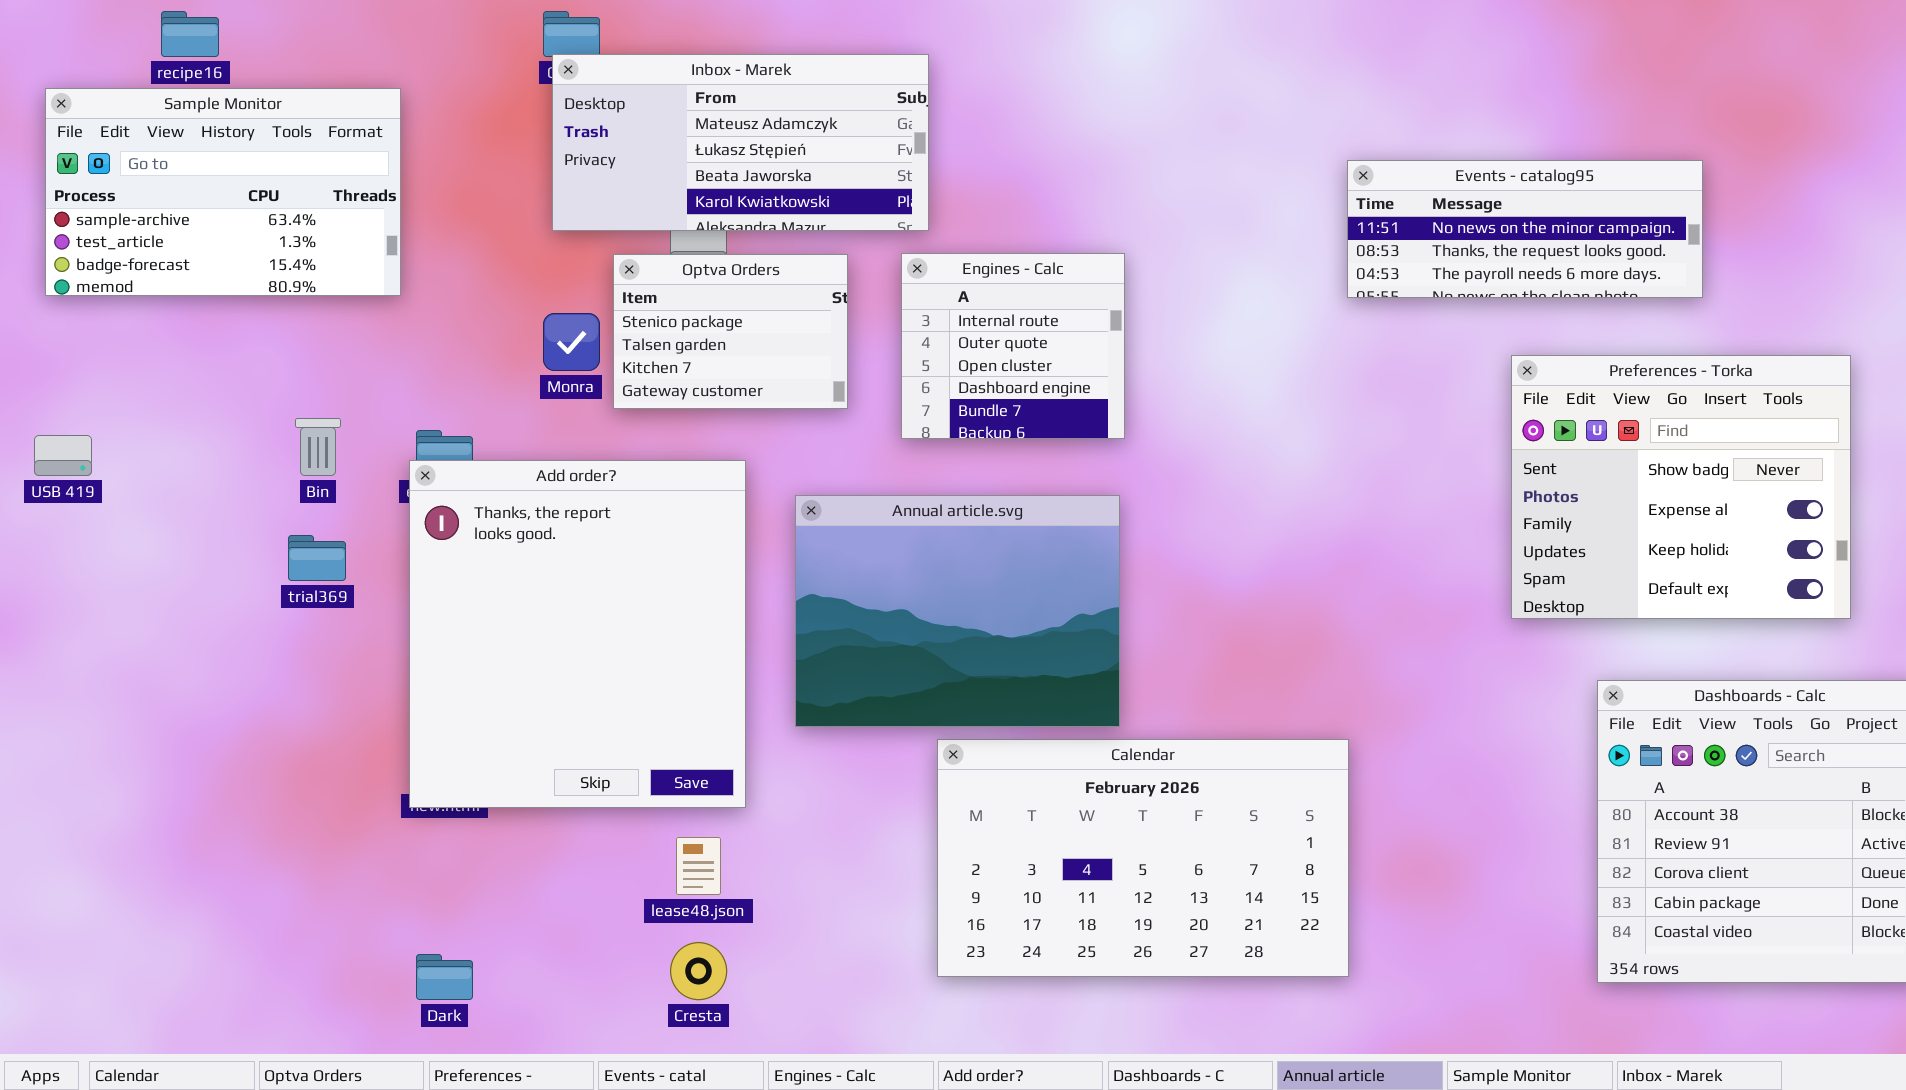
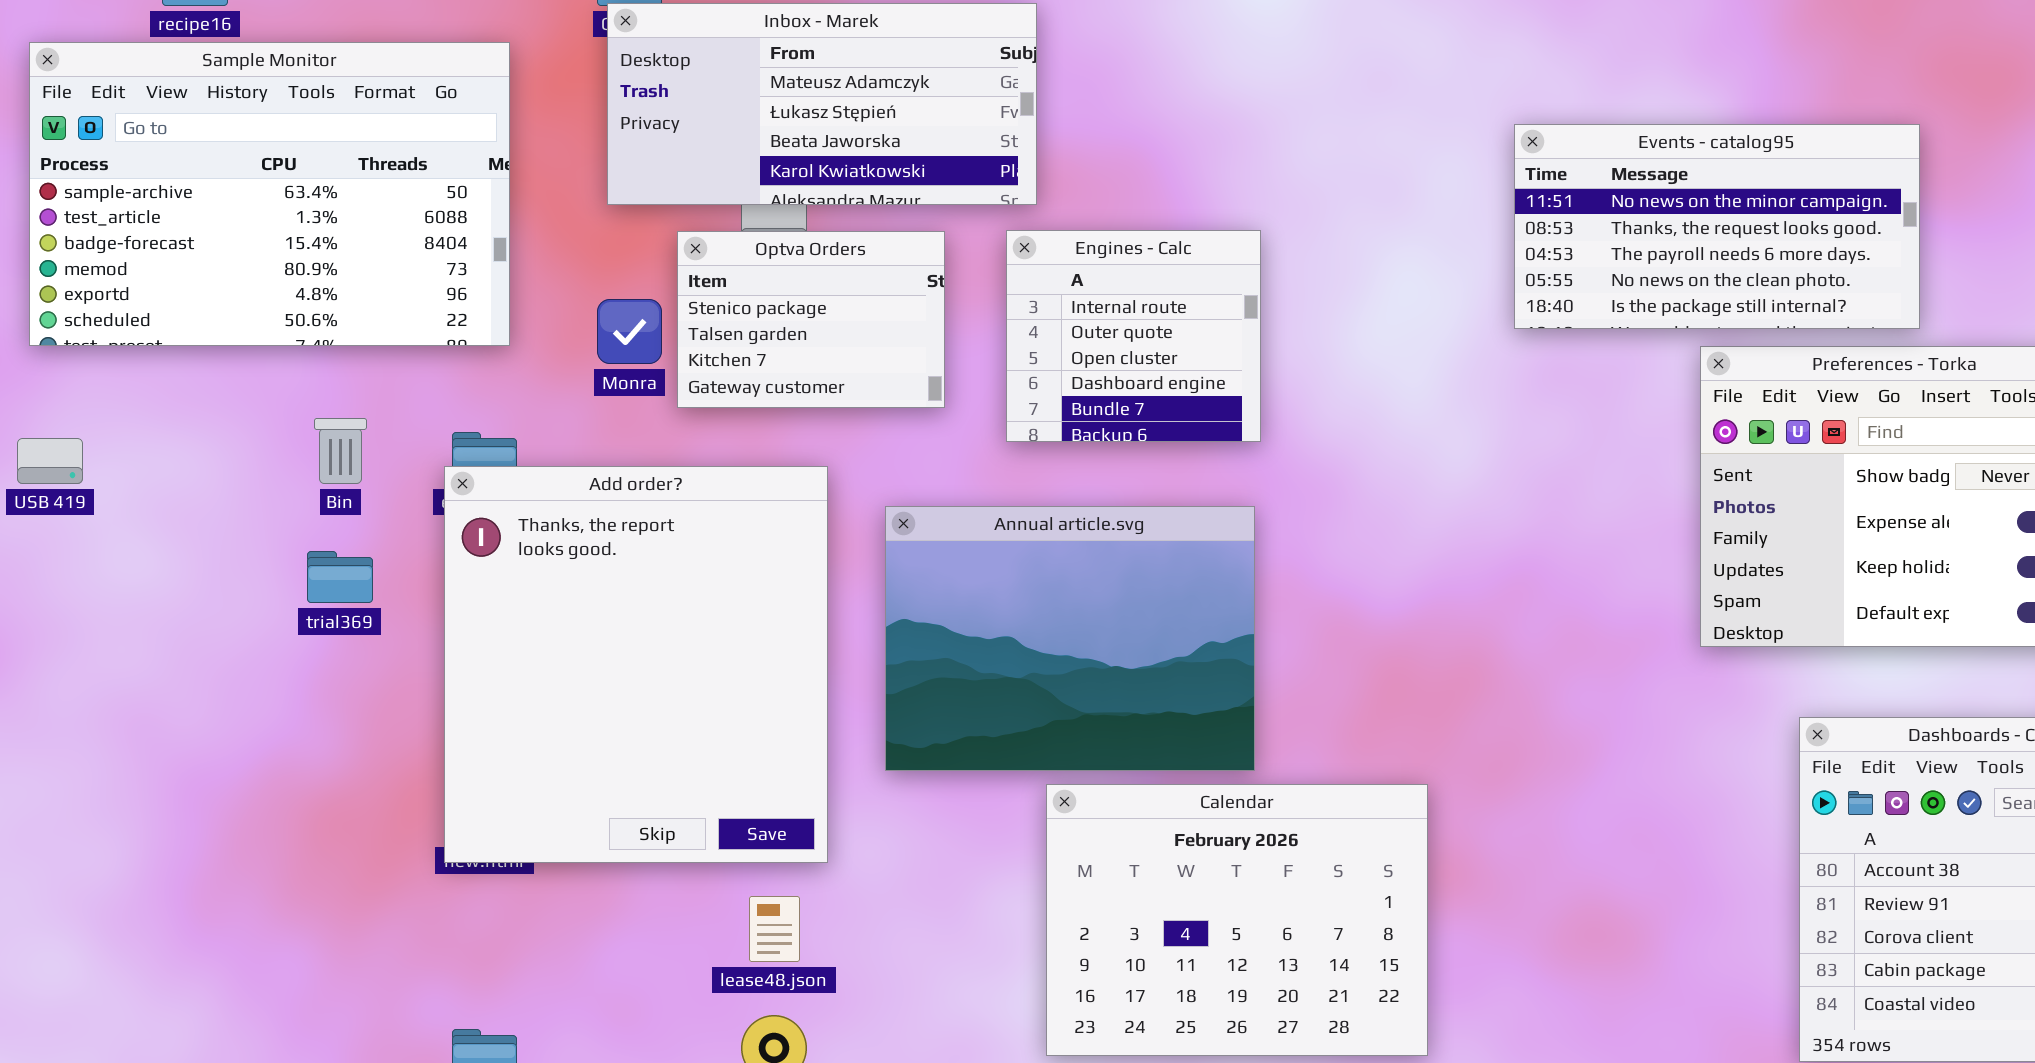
Sample Monitor: [45,88,401,296] -> [29,42,510,346], resized
Events - catalog95: [1347,160,1703,298] -> [1514,124,1920,329], resized
Calendar: [937,739,1349,977] -> [1046,784,1428,1056], resized

